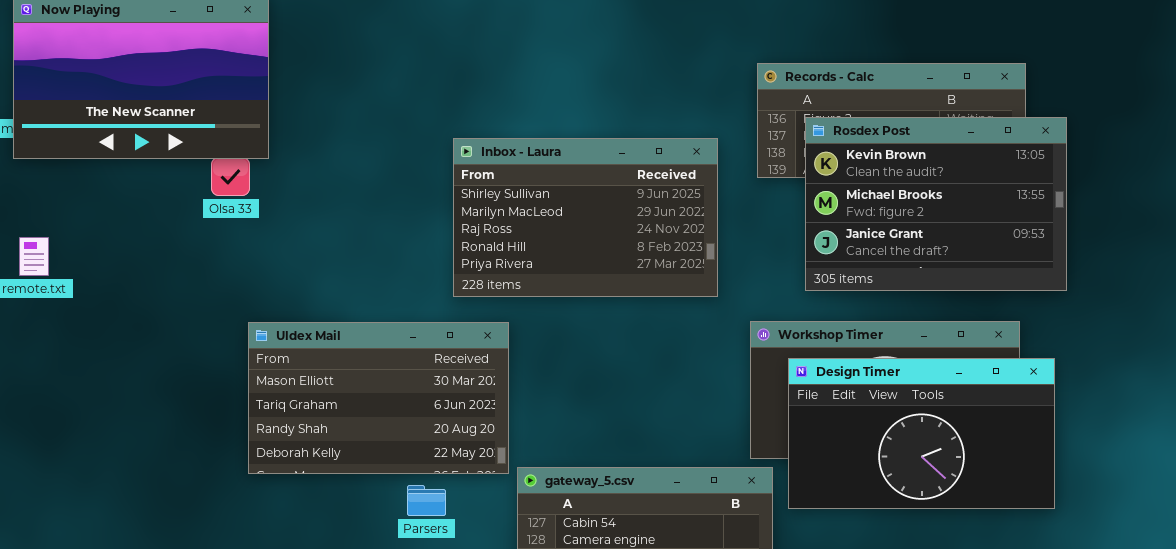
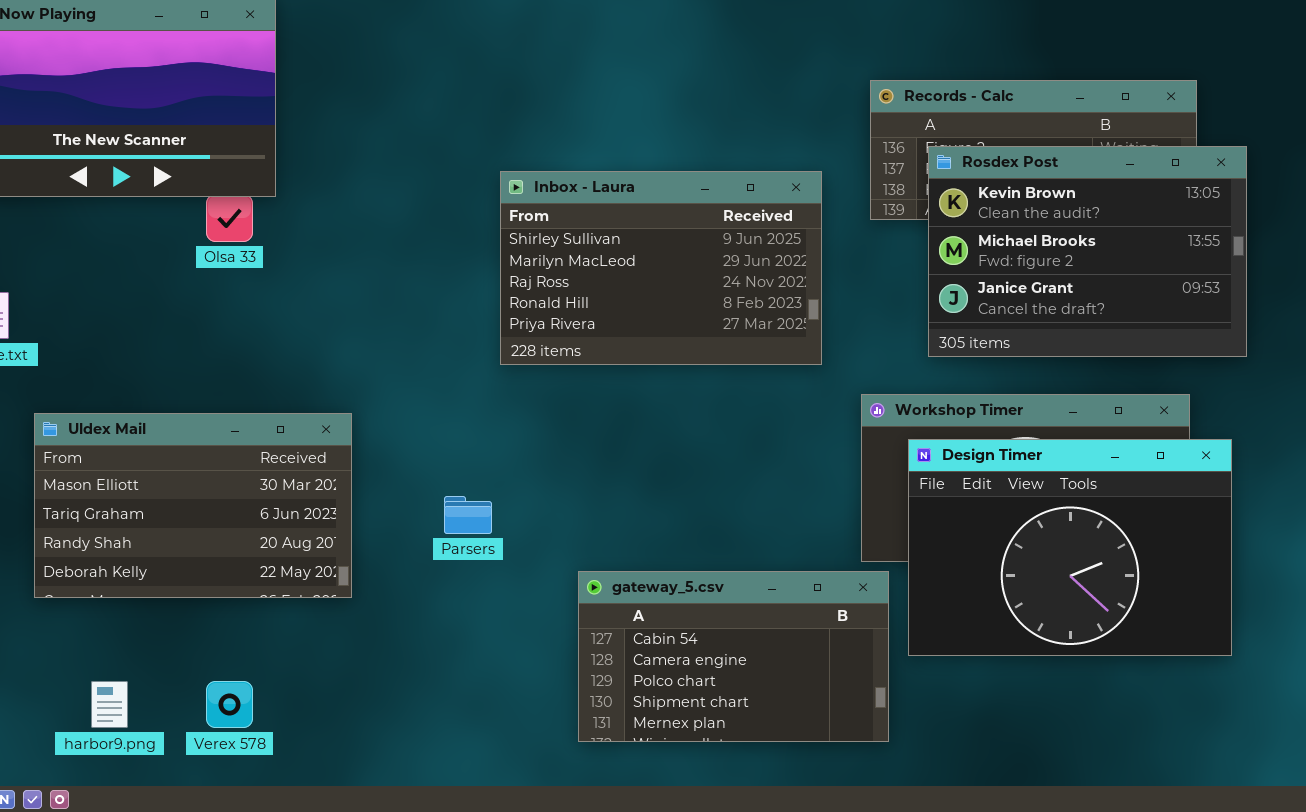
Uldex Mail: [248,322,509,474] -> [34,413,352,598], moved
Design Timer: [788,358,1055,509] -> [908,439,1232,656], resized
Parsers: [407,485,446,516] -> [444,496,492,534], moved

